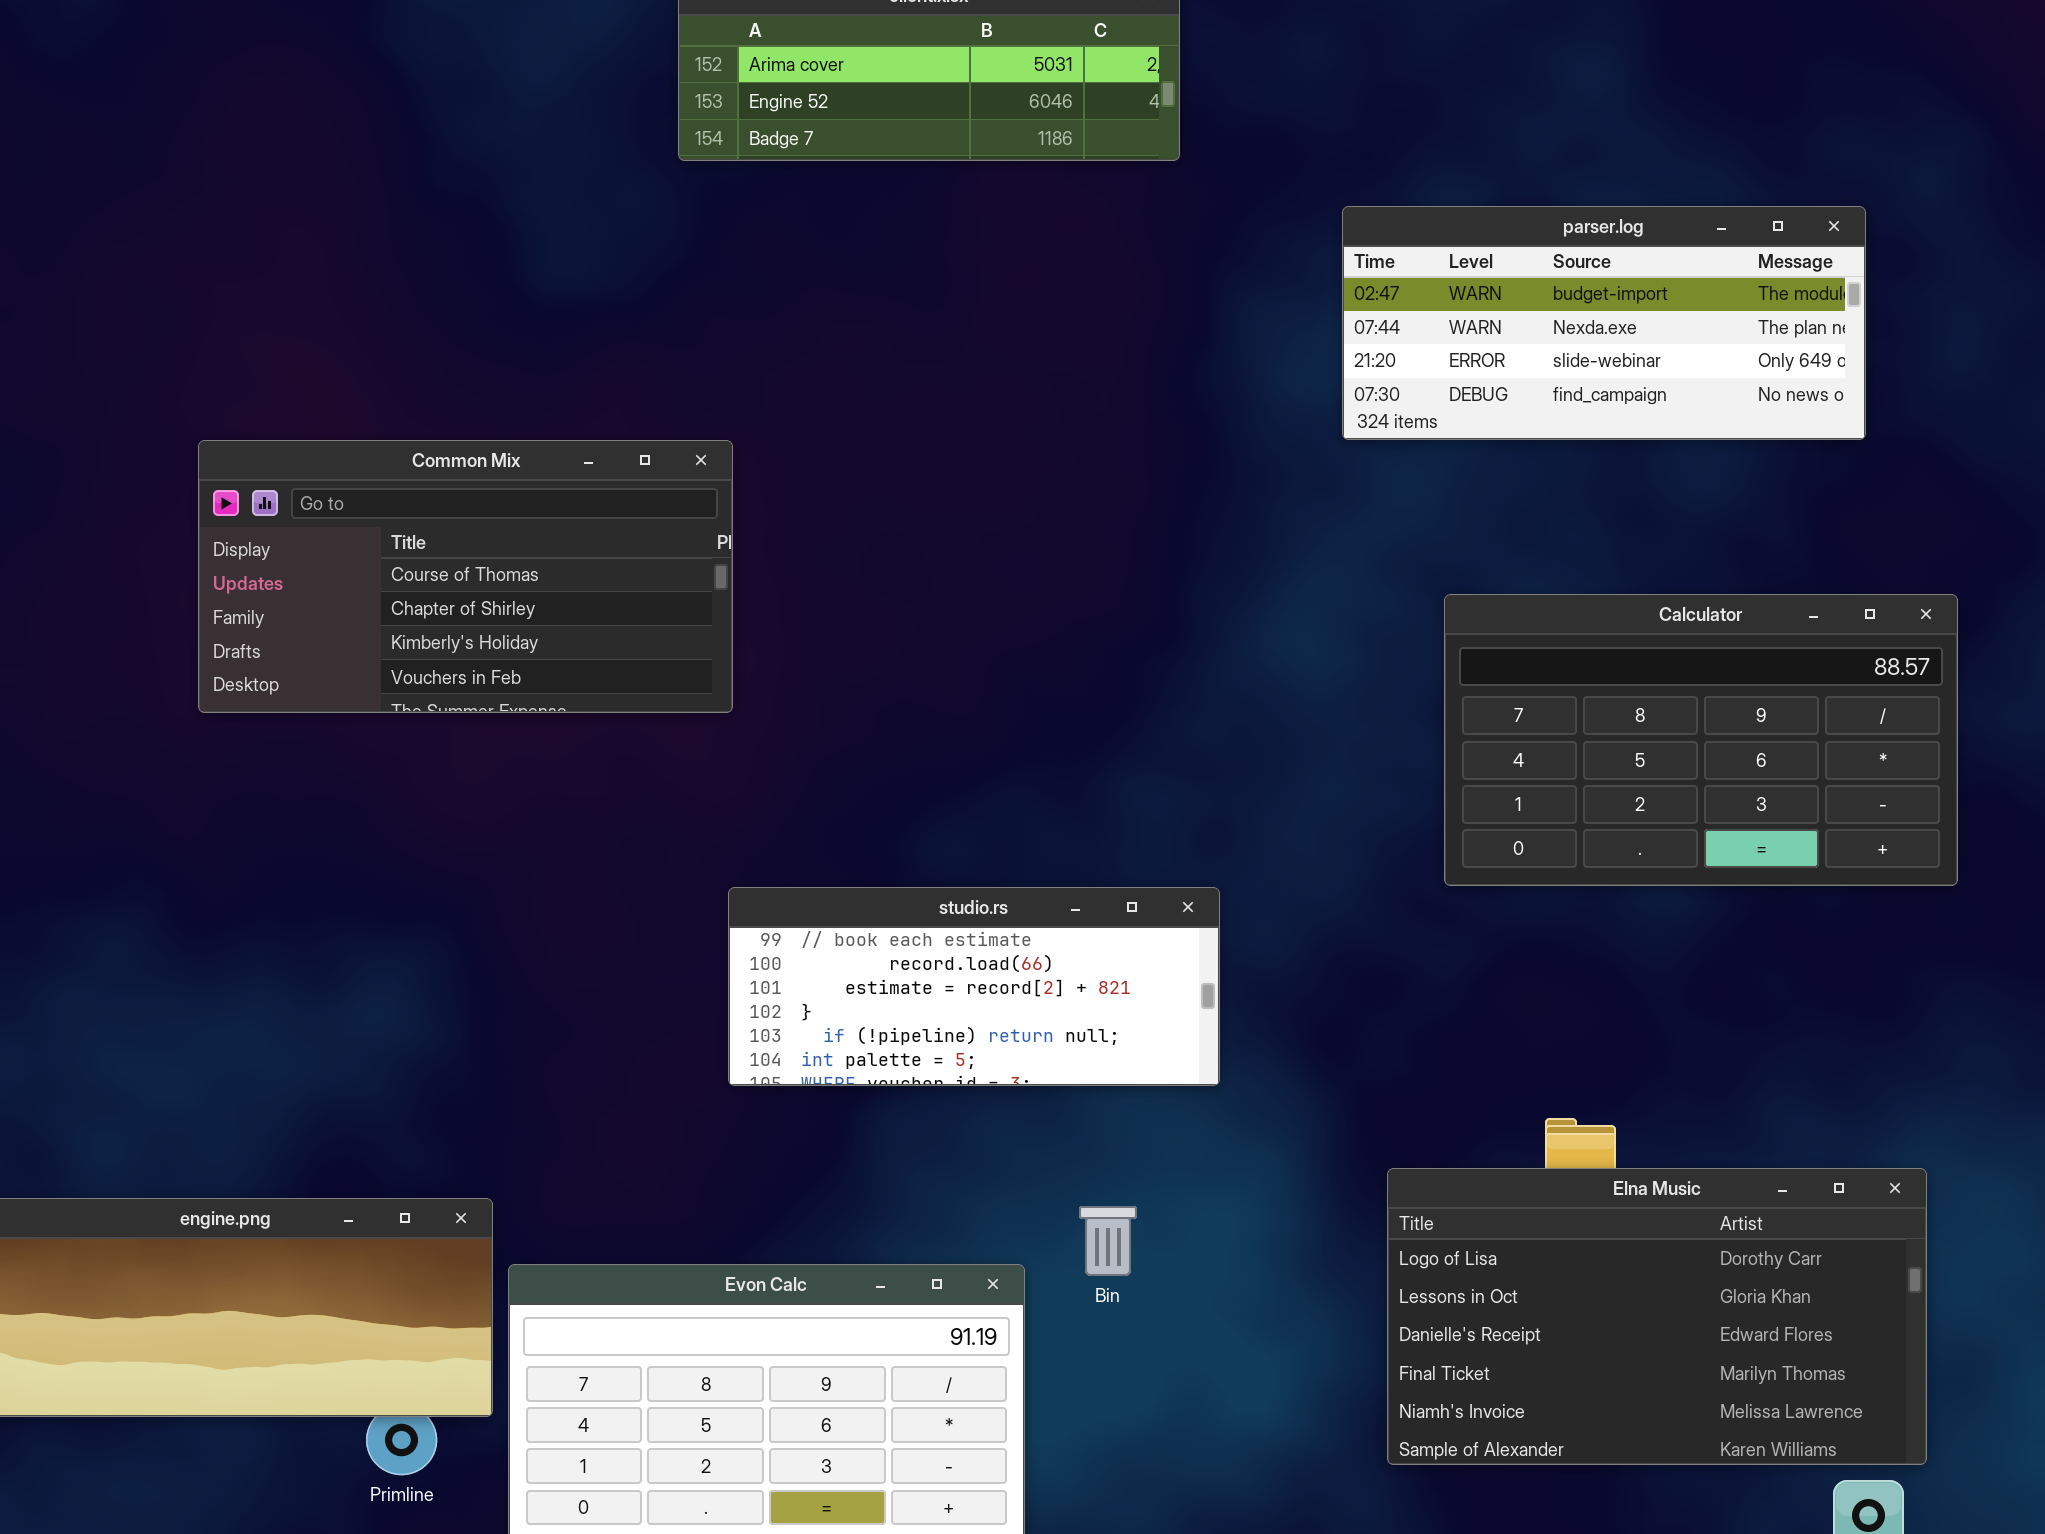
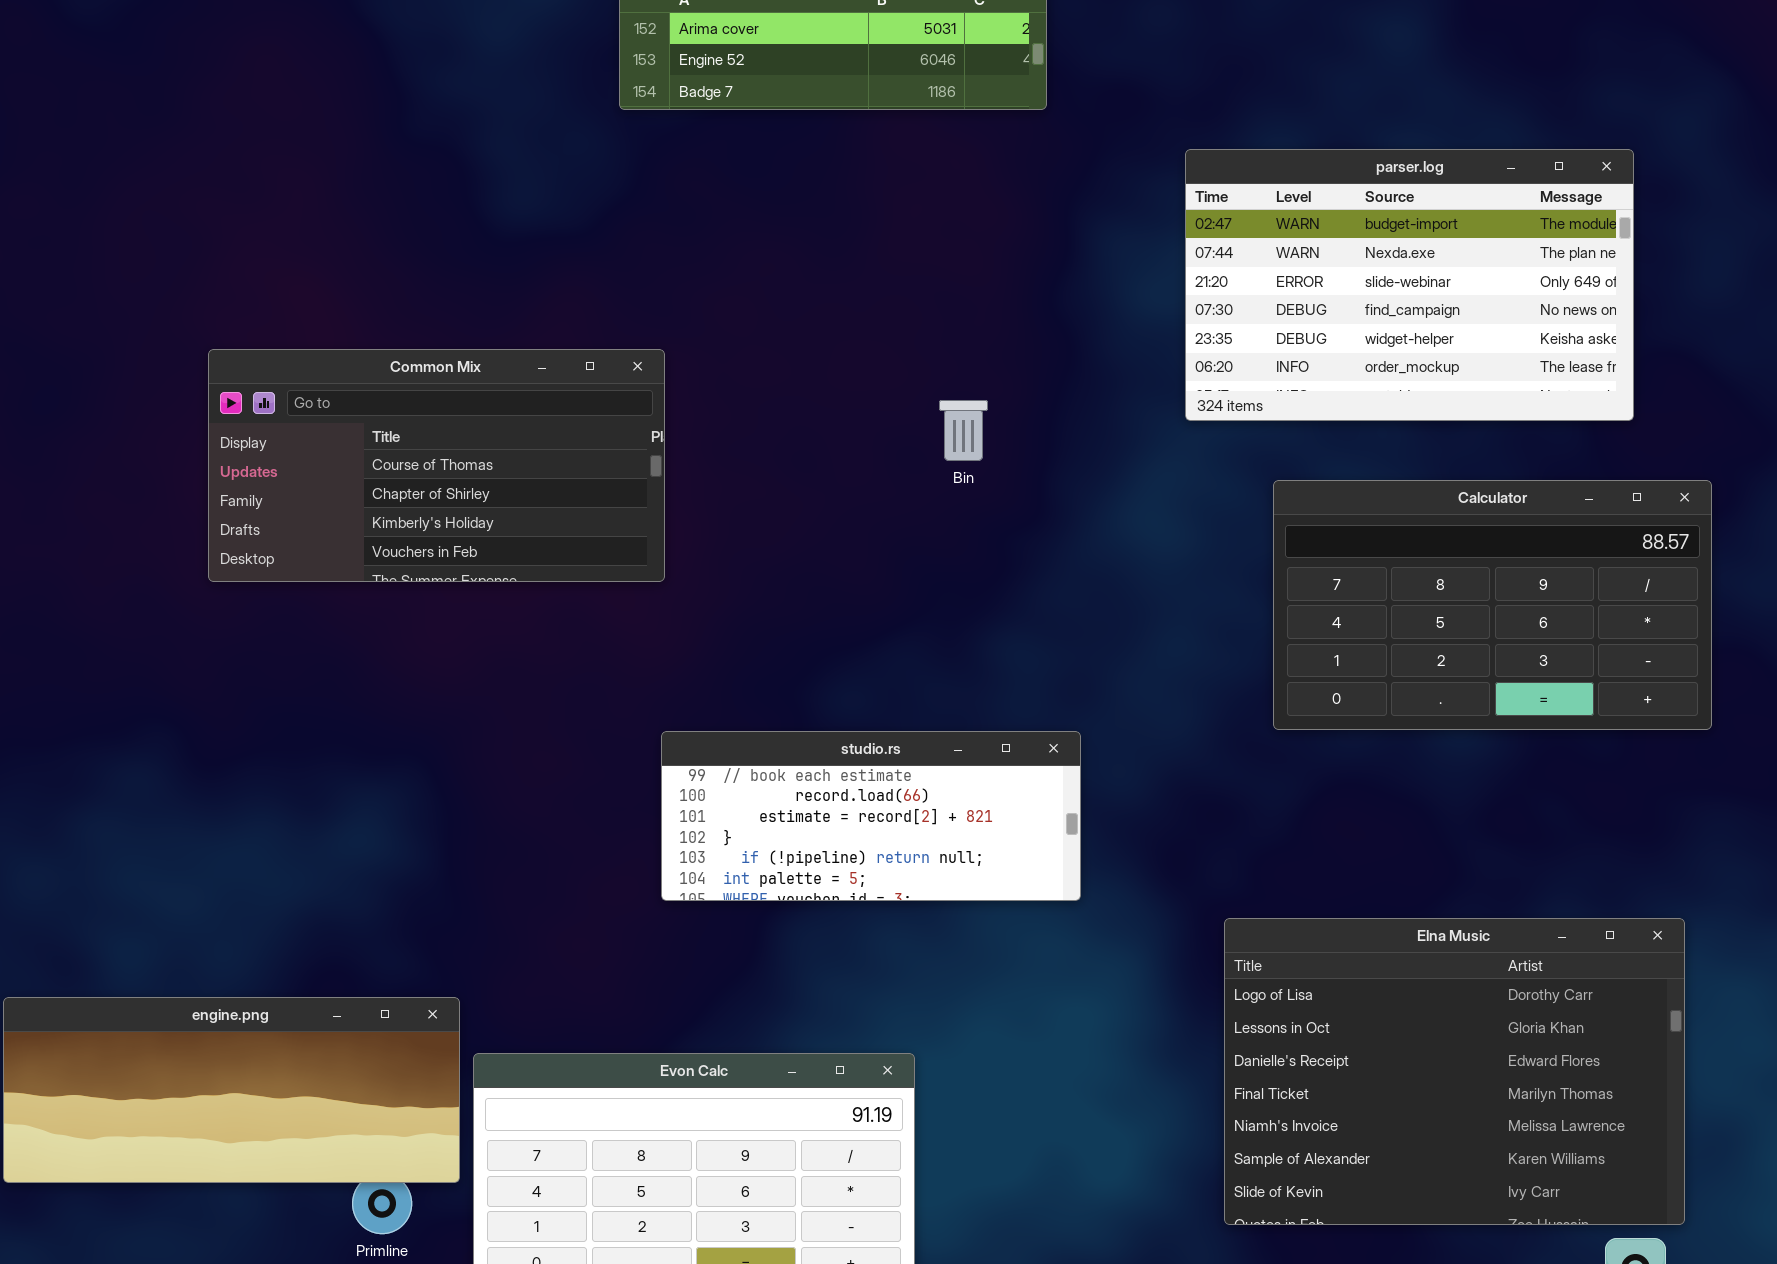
parser.log: [1342,206,1866,440] -> [1185,149,1634,421], resized
Elna Music: [1387,1168,1927,1465] -> [1224,918,1685,1225], resized
Bin: [1079,1206,1137,1276] -> [939,400,988,461], moved

